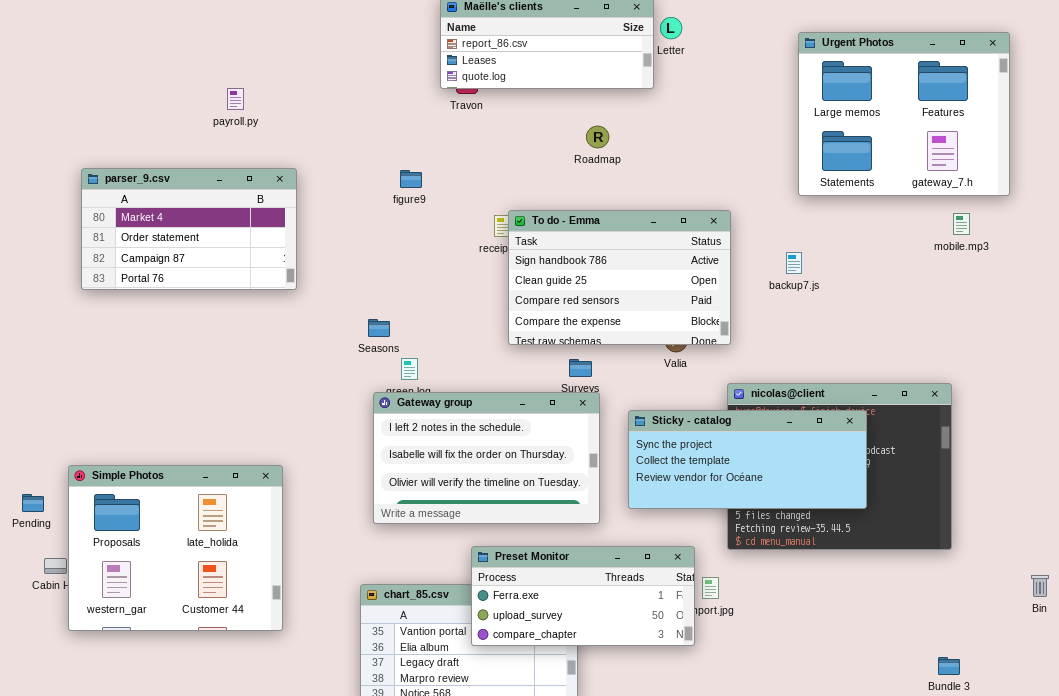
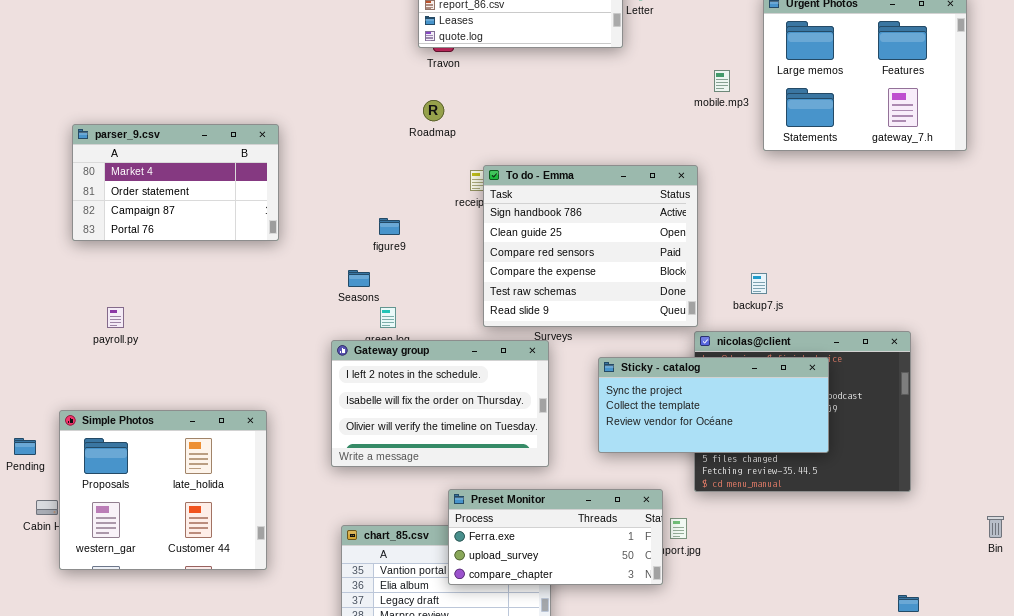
payroll.py: [227,88,244,110] -> [107,307,124,328], moved
Roadmap: [586,126,609,148] -> [423,100,444,121], moved
figure9: [400,170,422,188] -> [379,218,400,235], moved
To do - Emma: [508,210,731,345] -> [483,165,698,327], resized
mobile.mp3: [953,213,970,235] -> [714,70,730,92], moved
backup7.js: [786,252,802,274] -> [751,273,767,294], moved
Gateway group: [373,392,600,524] -> [331,340,549,467], moved

